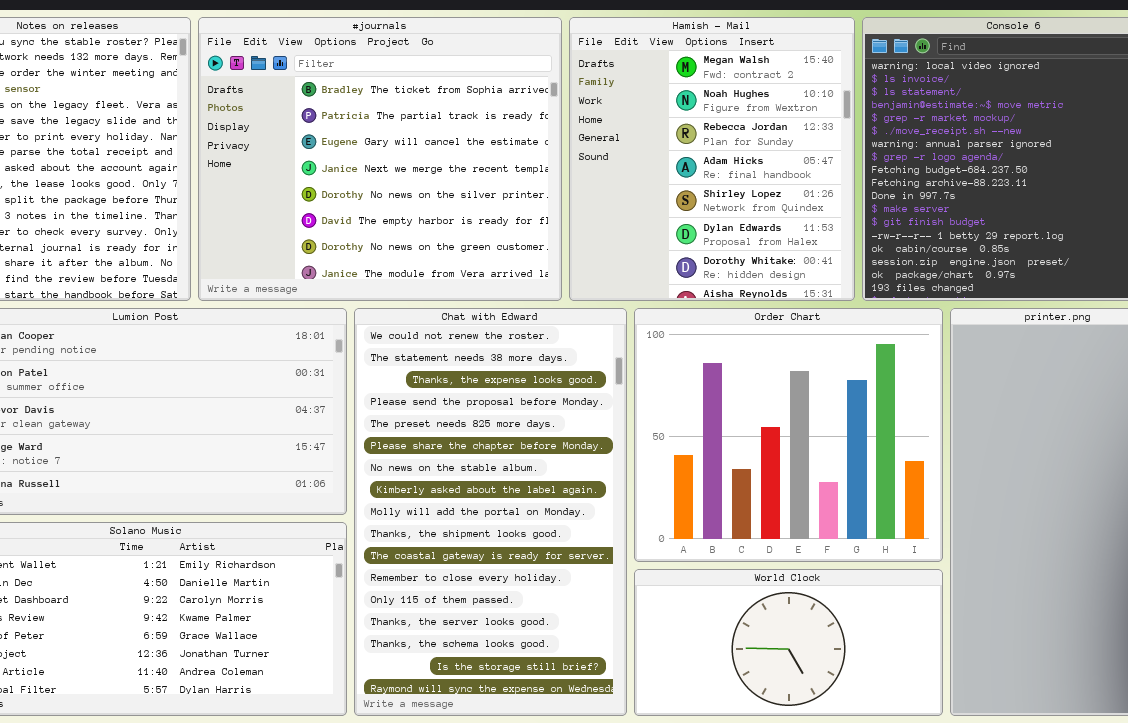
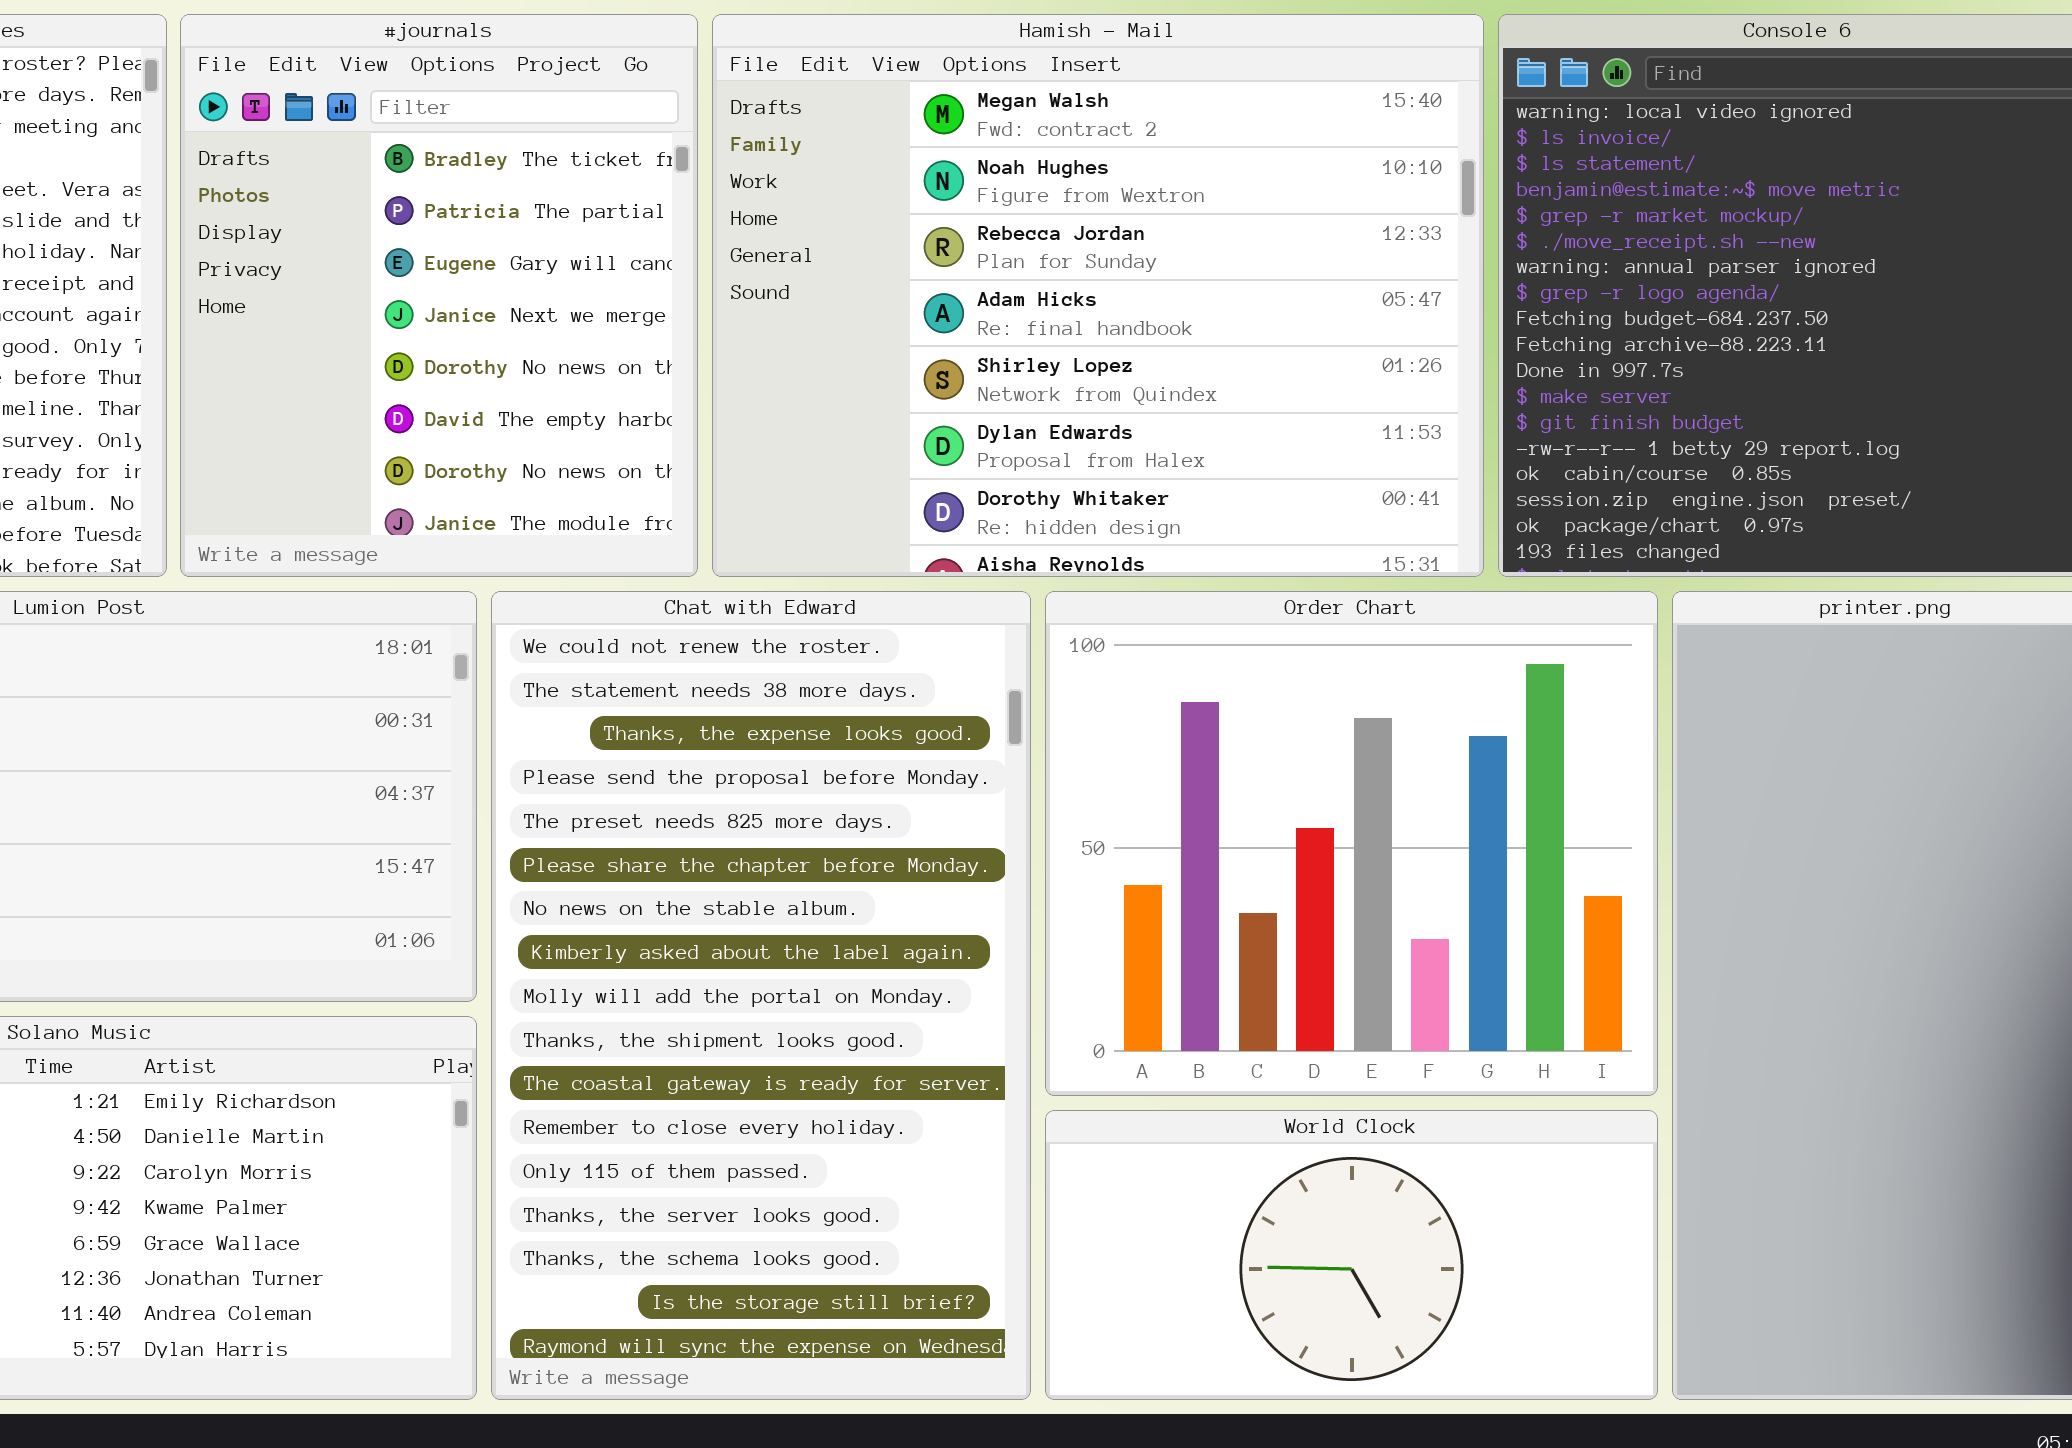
#journals: [198,17,562,301] -> [180,14,698,577], resized
Hamish - Mail: [569,17,855,301] -> [712,14,1484,577], resized

